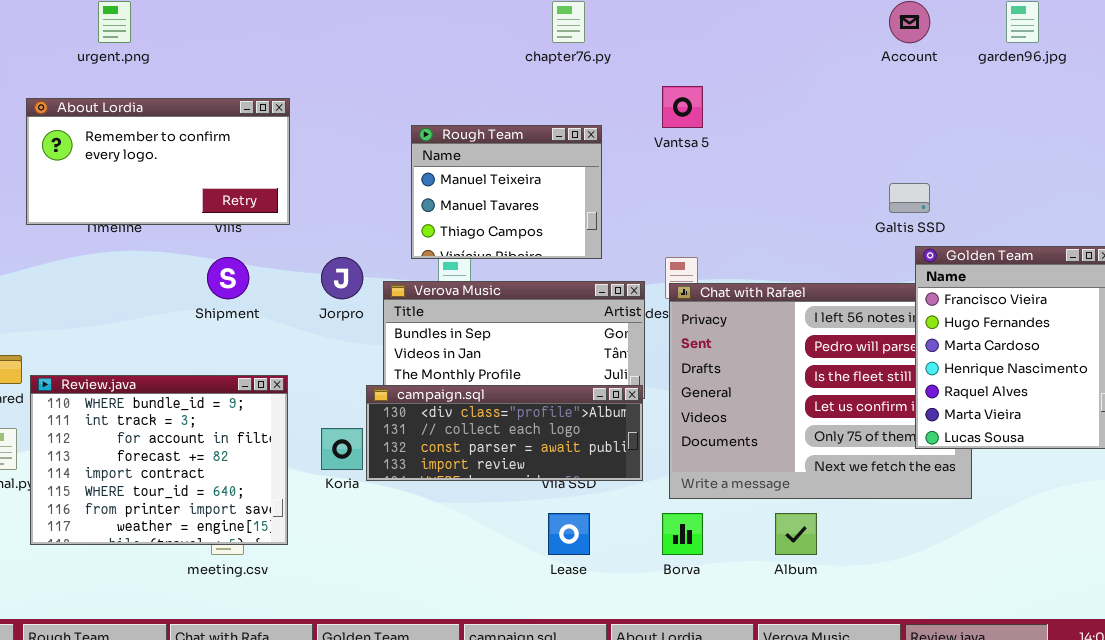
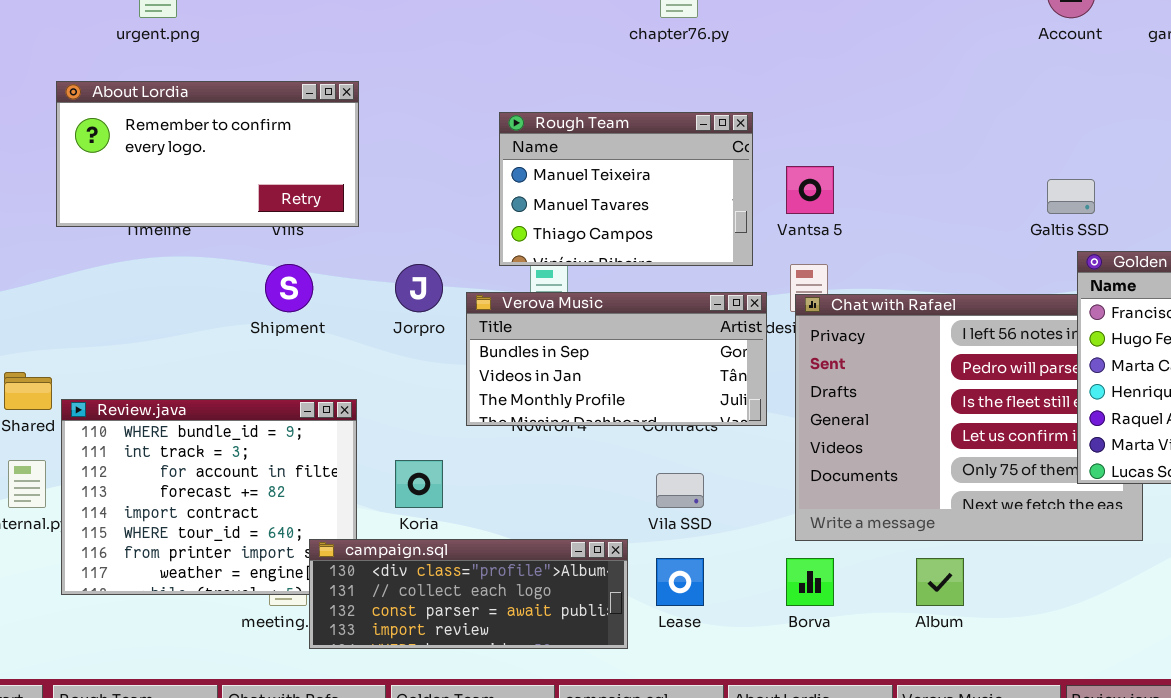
Vantsa 5: [662,86,703,128] -> [786,166,834,214], moved
Rough Team: [411,125,602,259] -> [499,112,753,266], resized
campaign.sql: [366,385,643,481] -> [309,539,628,649], moved

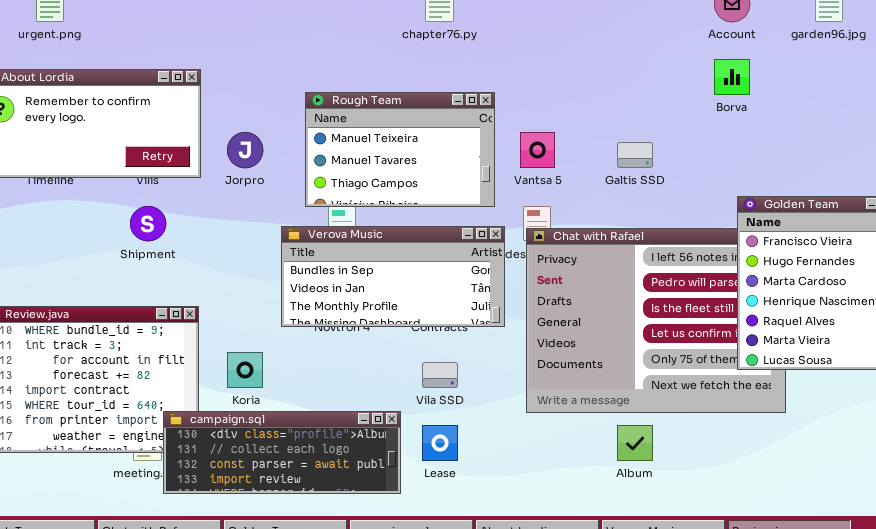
Galtis SSD: [1047,179,1095,214] -> [617,142,653,168], moved
Jorpro: [395,264,443,312] -> [227,132,263,168], moved
Borva: [786,558,834,606] -> [714,59,750,95], moved

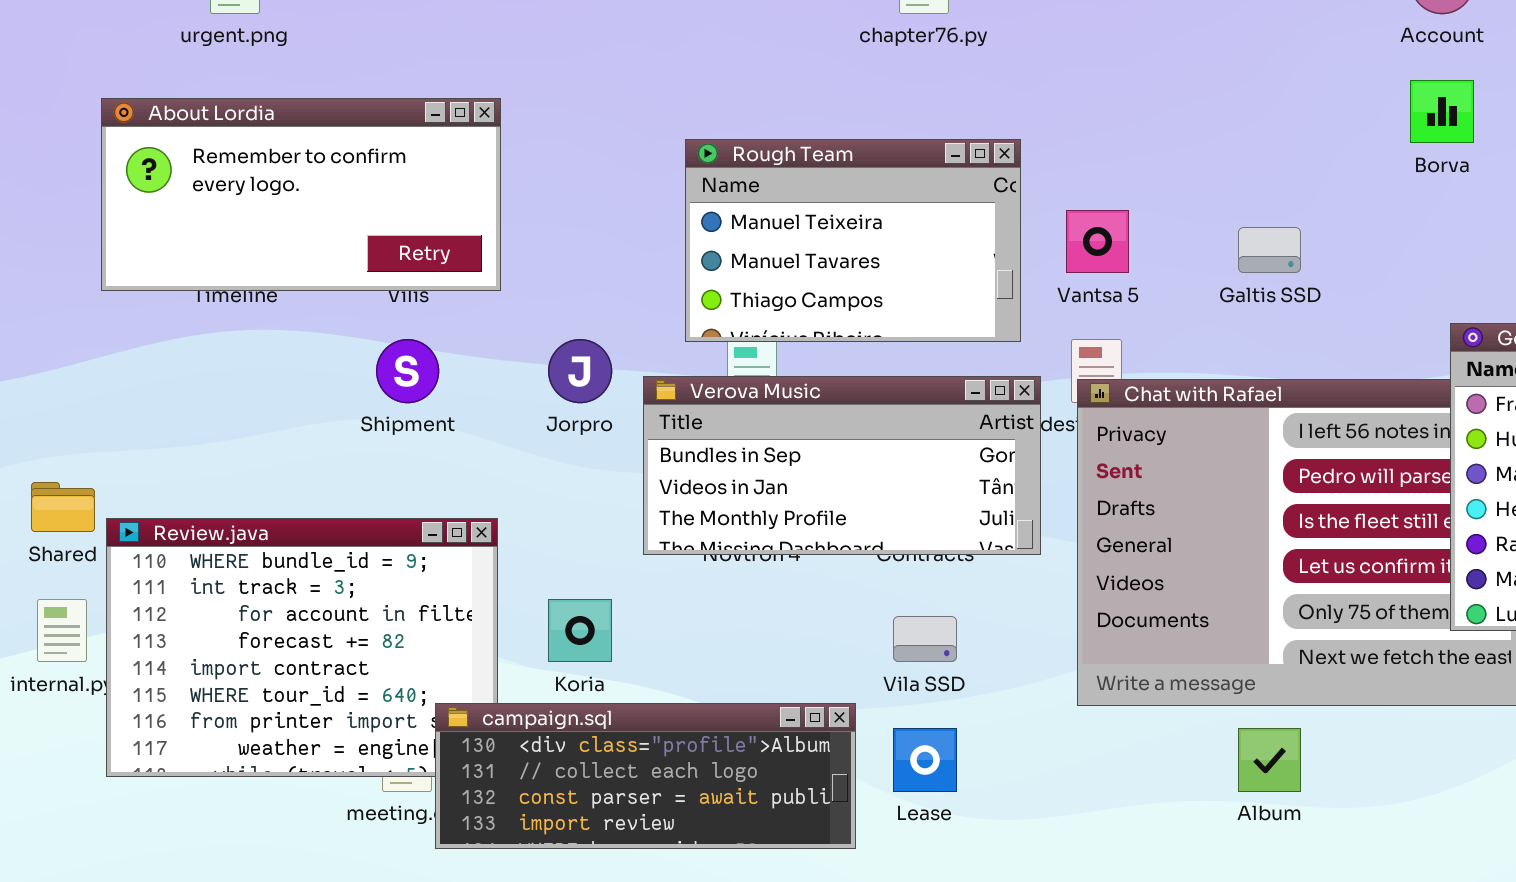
Jorpro: [227,132,263,168] -> [548,339,612,403], moved

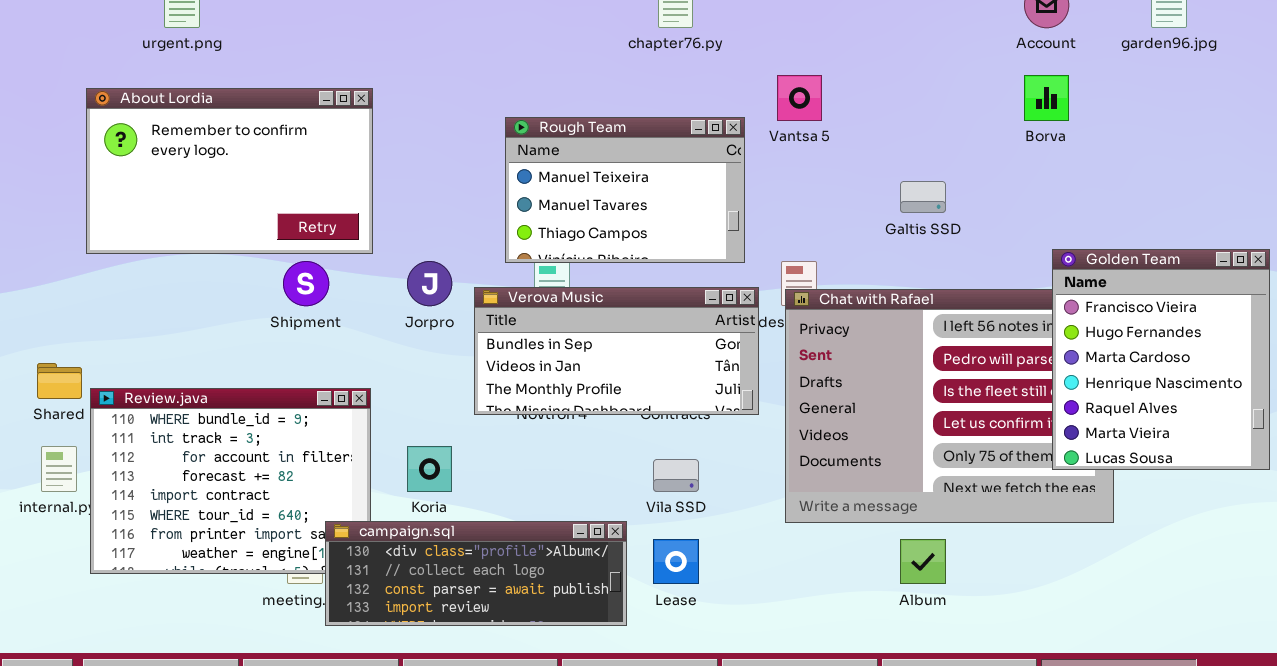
About Lordia: [101,98,501,291] -> [86,88,373,254], resized
Vantsa 5: [1066,210,1129,273] -> [777,75,822,121], moved

